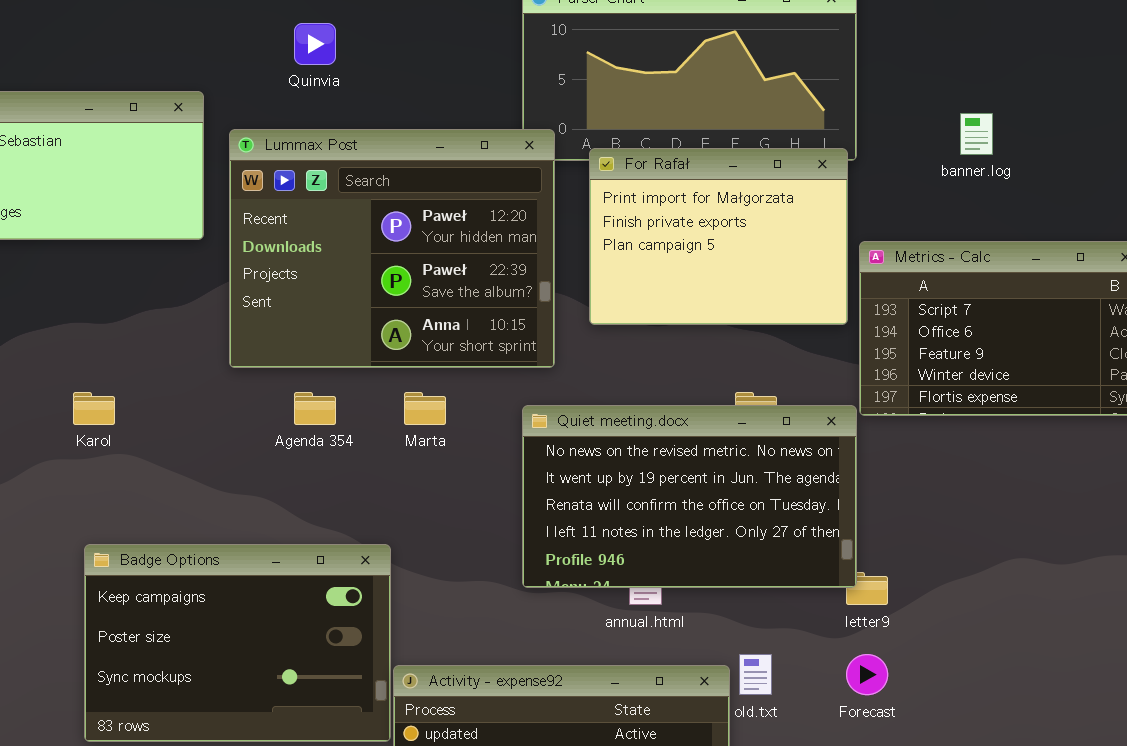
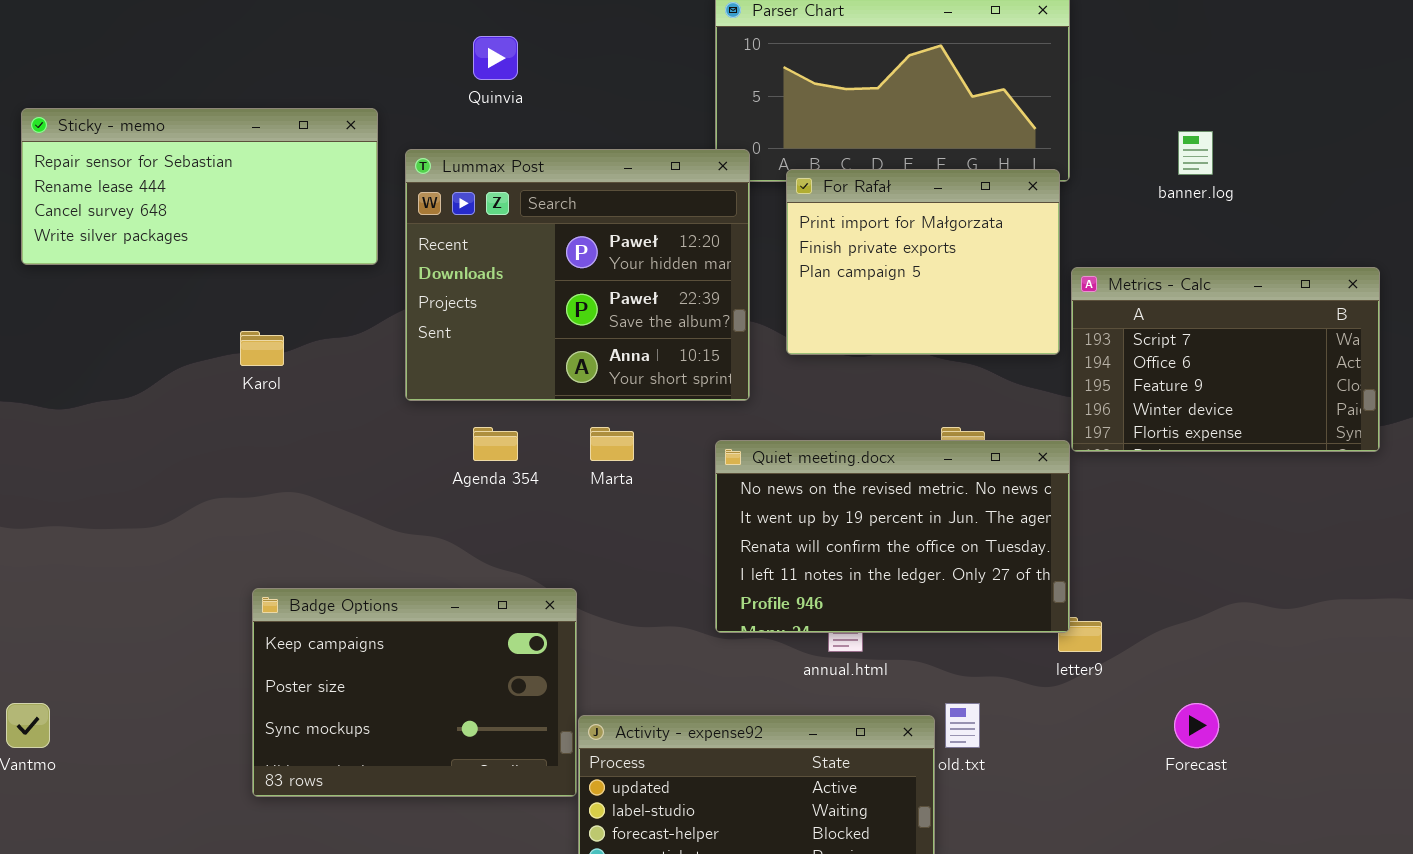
Karol: [73,392,115,425] -> [240,331,284,366], moved
Forecast: [846,654,888,695] -> [1174,703,1219,748], moved

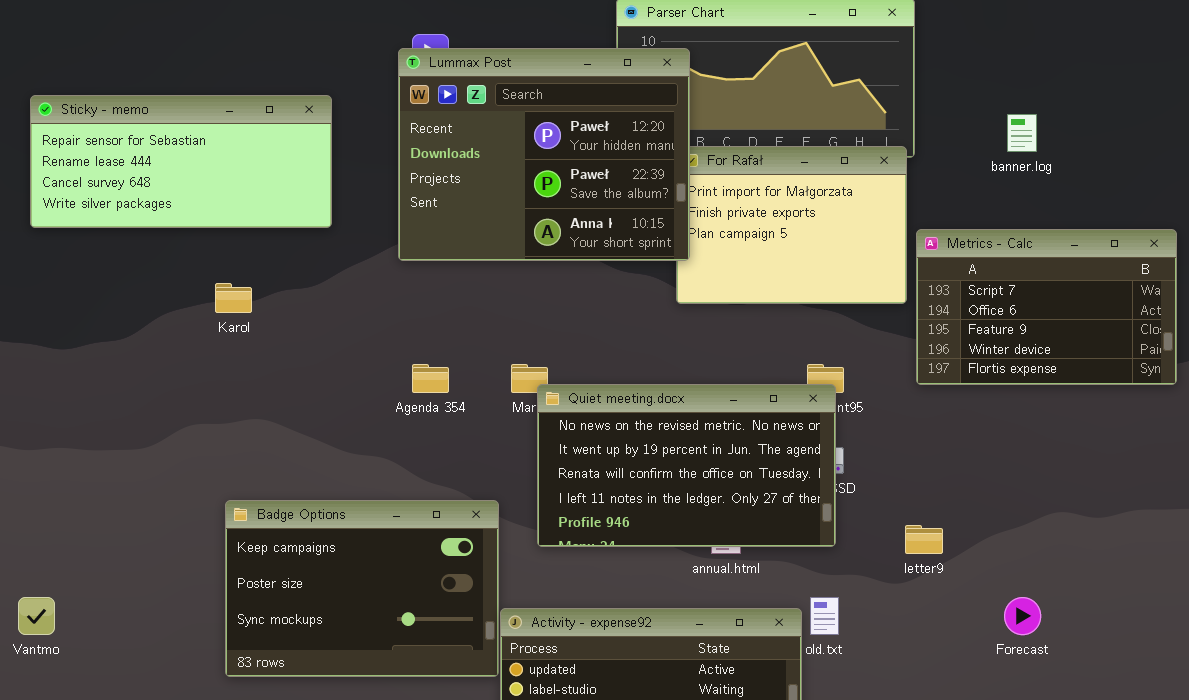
Lummax Post: [405,149,750,401] -> [398,48,690,261], moved
Quiet meeting.docx: [715,440,1070,633] -> [537,384,836,547], moved

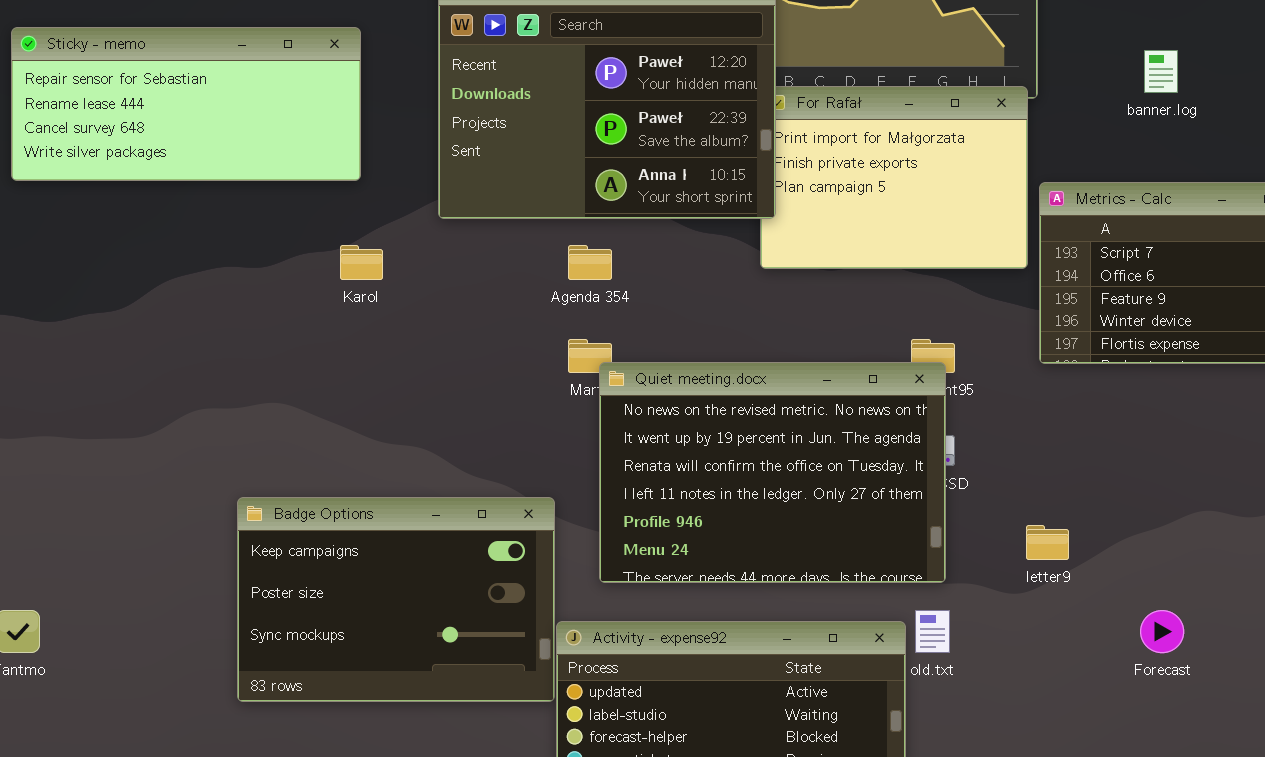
Karol: [215,283,252,313] -> [340,245,383,280], moved
Agenda 354: [412,364,449,393] -> [568,245,612,280], moved
Quiet meeting.docx: [537,384,836,547] -> [599,362,946,583], resized

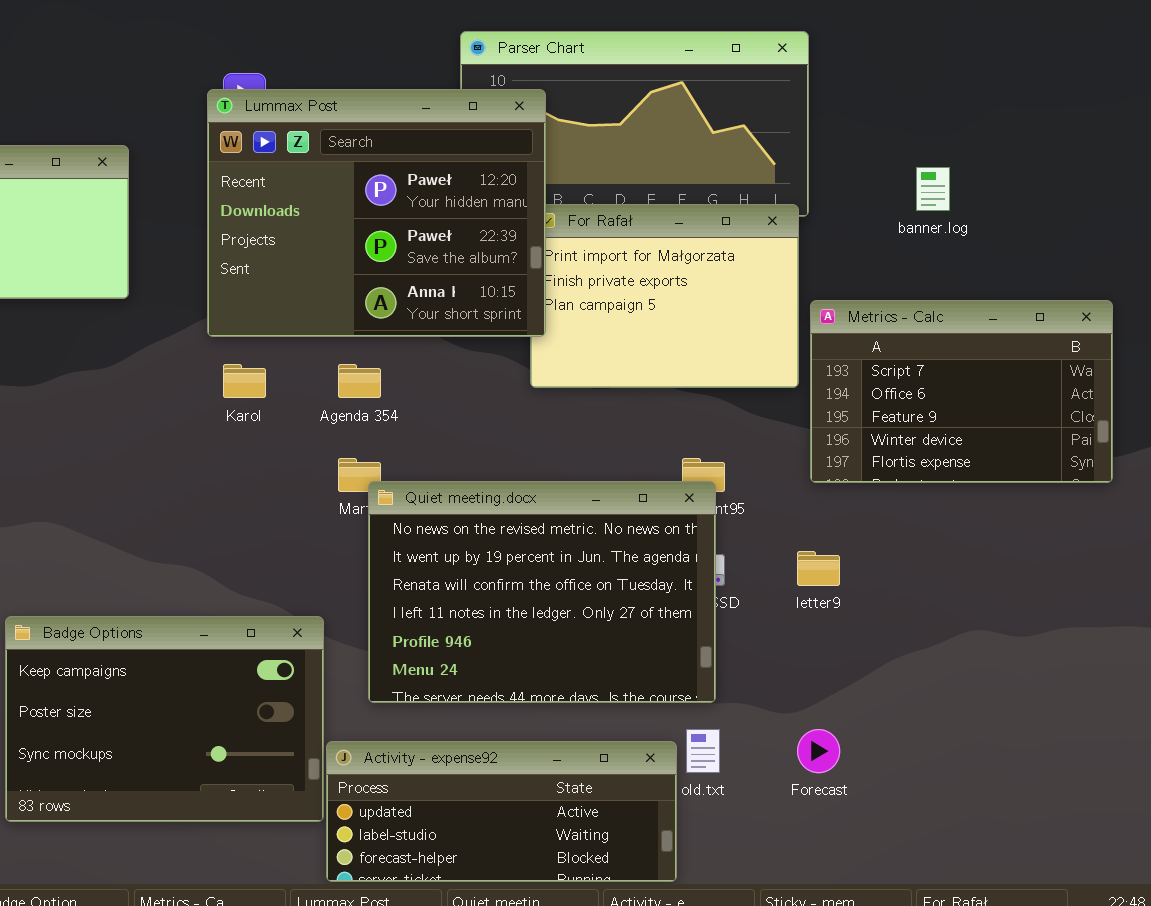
Karol: [340,245,383,280] -> [223,364,266,398], moved
letter9: [1026,525,1069,560] -> [797,551,840,586], moved
Forecast: [1140,610,1184,653] -> [797,729,840,773], moved

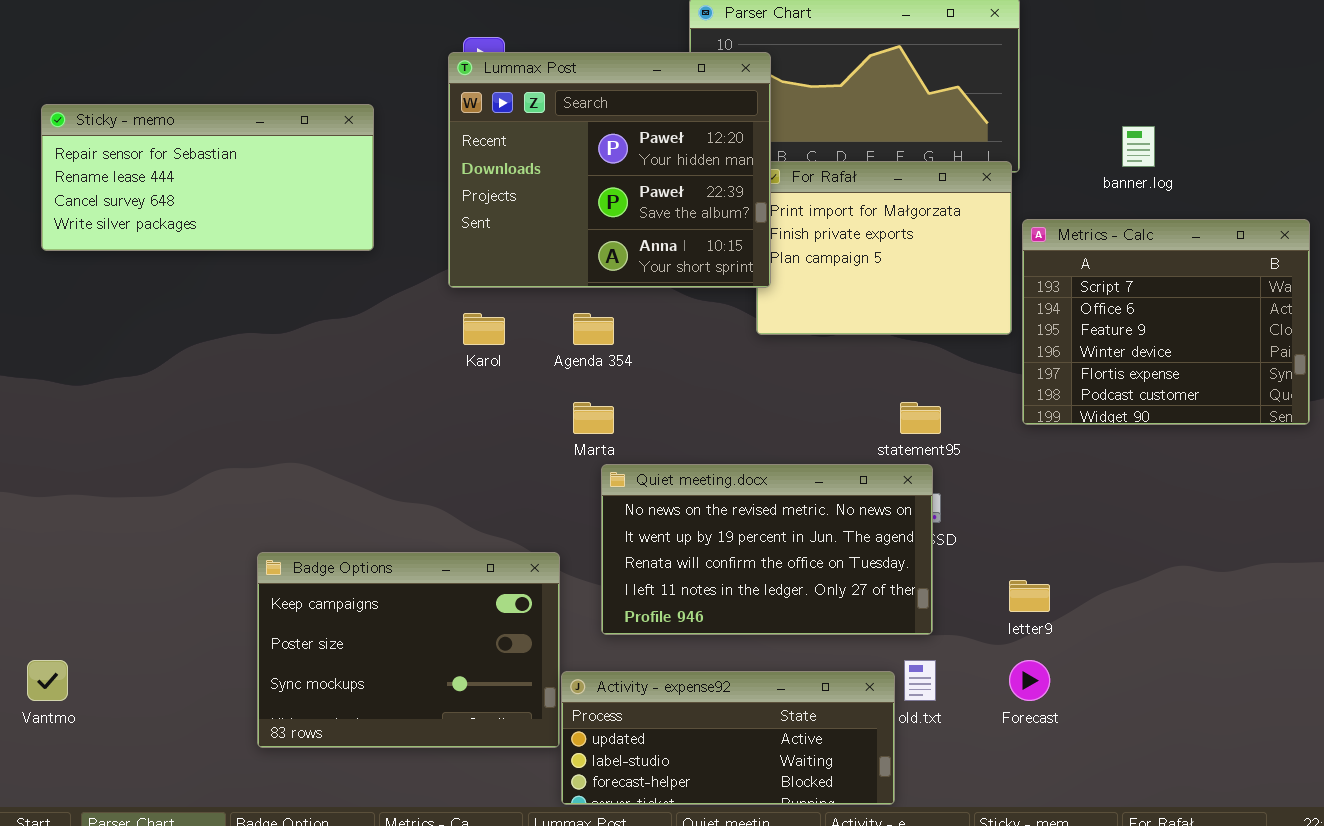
Metrics - Calc: [810,300,1113,483] -> [1022,219,1310,425], resized
Quiet meeting.docx: [368,481,716,703] -> [601,464,933,635], resized
letter9: [797,551,840,586] -> [1009,580,1050,612], moved

